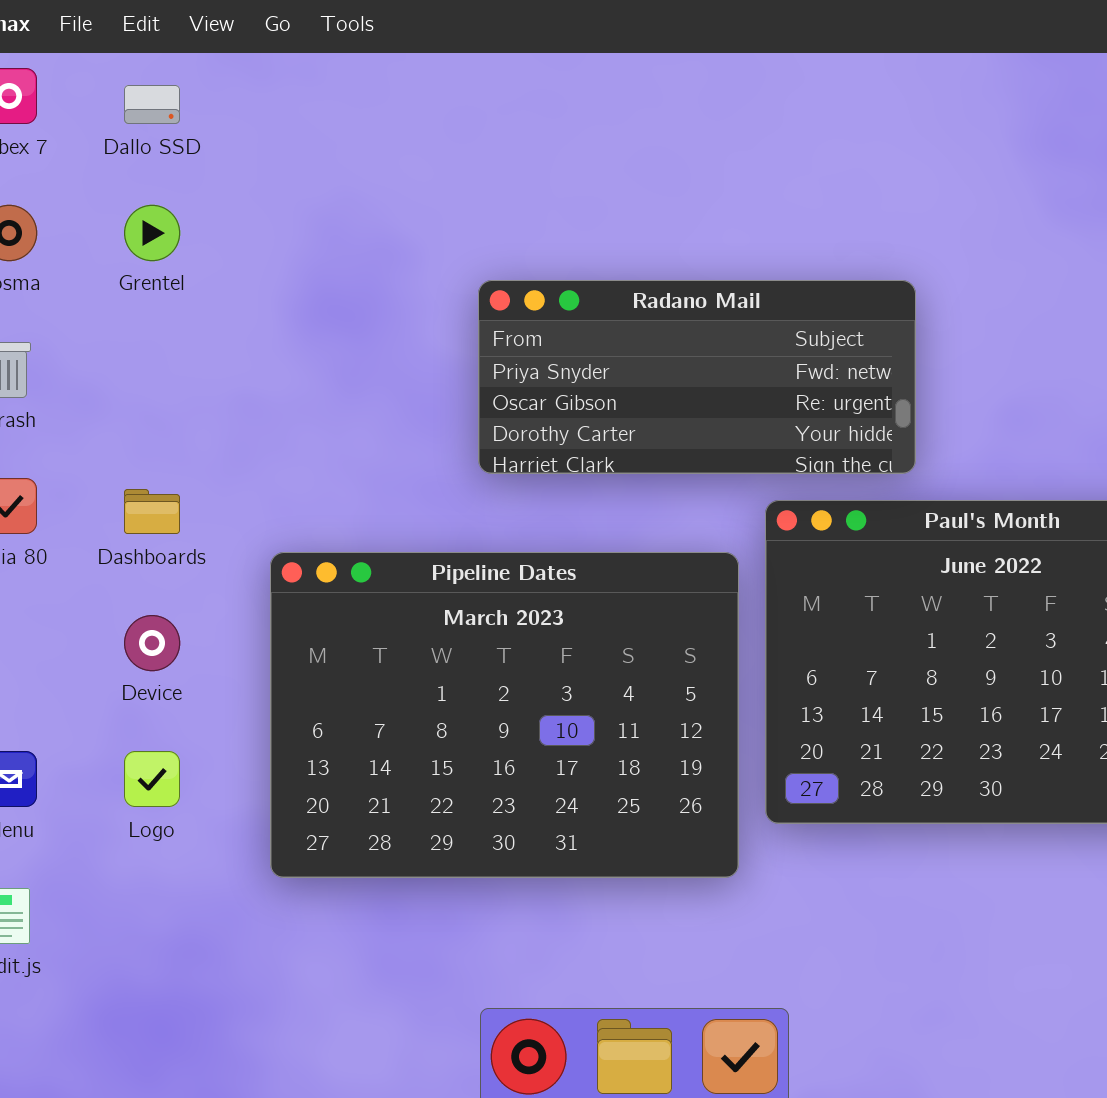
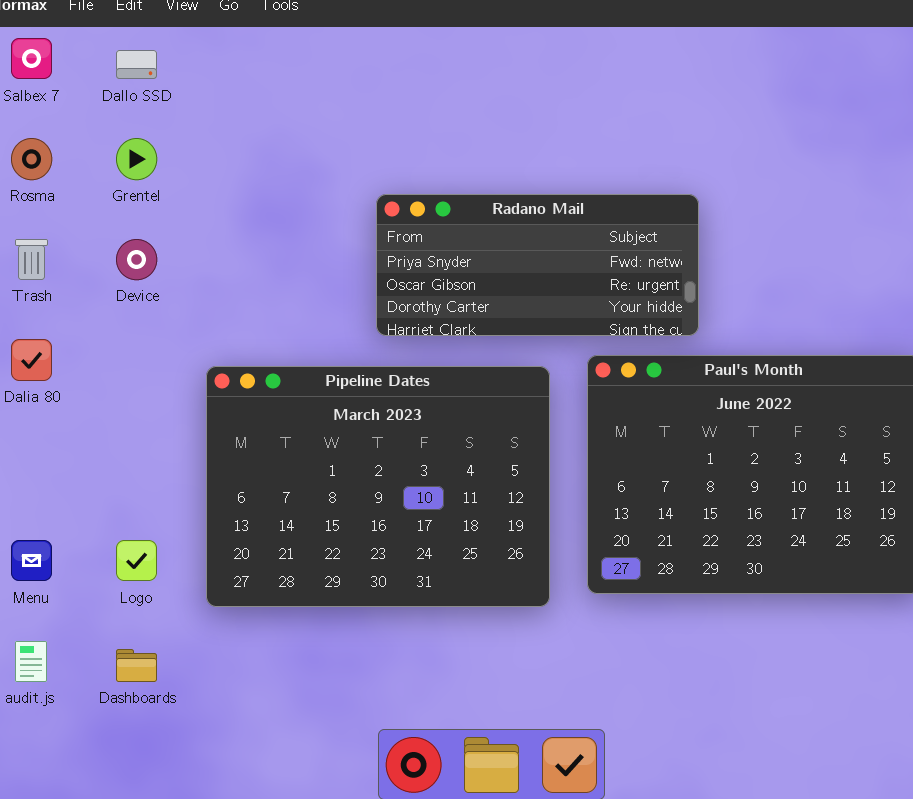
Dashboards: [124,489,180,534] -> [116,649,157,682], moved
Pipeline Dates: [270,552,739,878] -> [206,366,550,607], moved
Device: [124,615,180,671] -> [116,239,157,280], moved

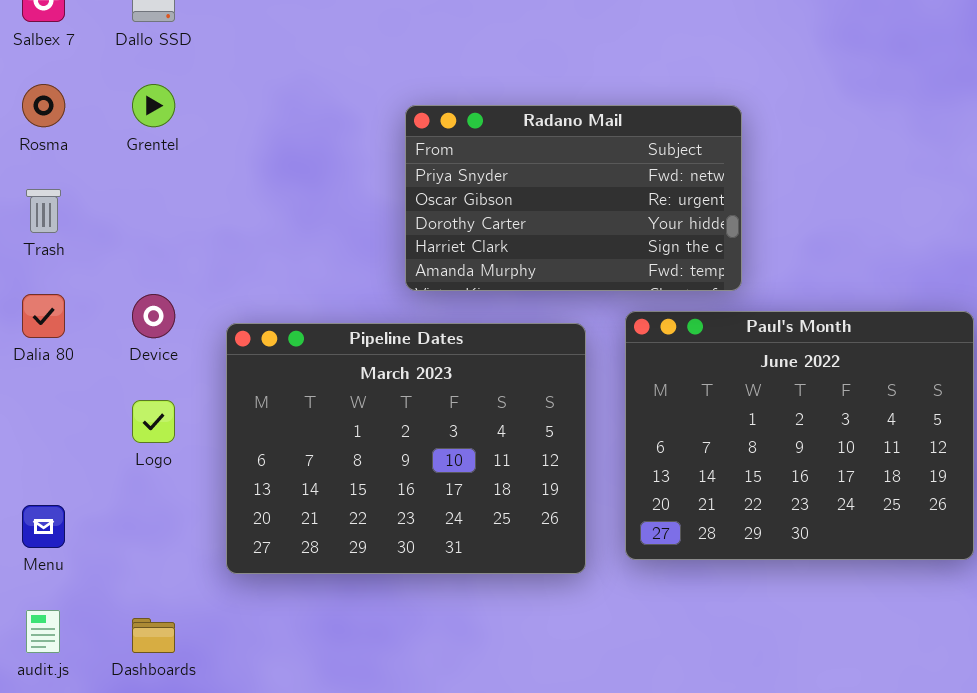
Radano Mail: [376,194,699,336] -> [405,105,742,291], resized
Device: [116,239,157,280] -> [132,294,175,338], moved
Logo: [116,540,157,581] -> [132,400,175,443], moved

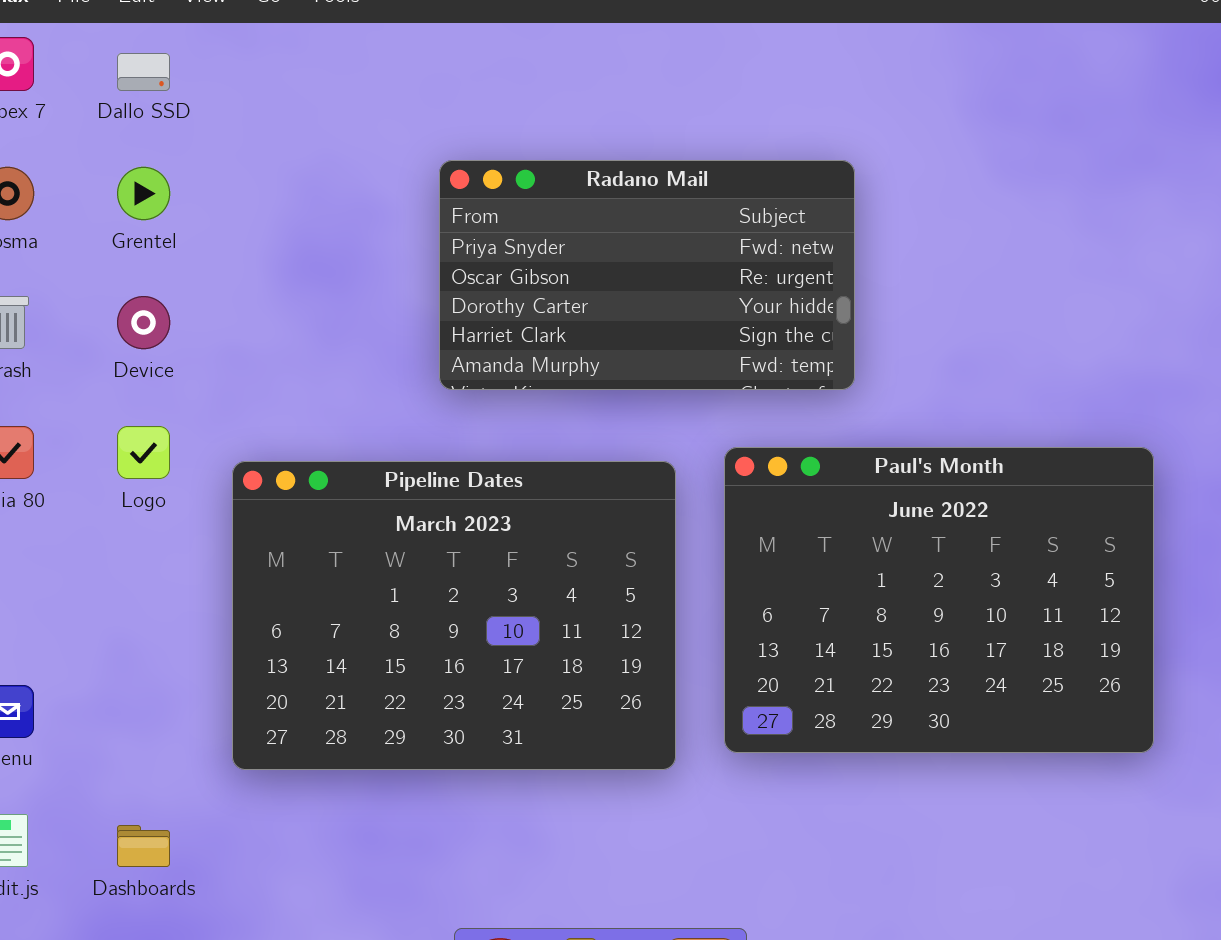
Radano Mail: [405,105,742,291] -> [439,160,855,390], moved
Device: [132,294,175,338] -> [117,296,170,349], moved
Logo: [132,400,175,443] -> [117,426,170,479], moved

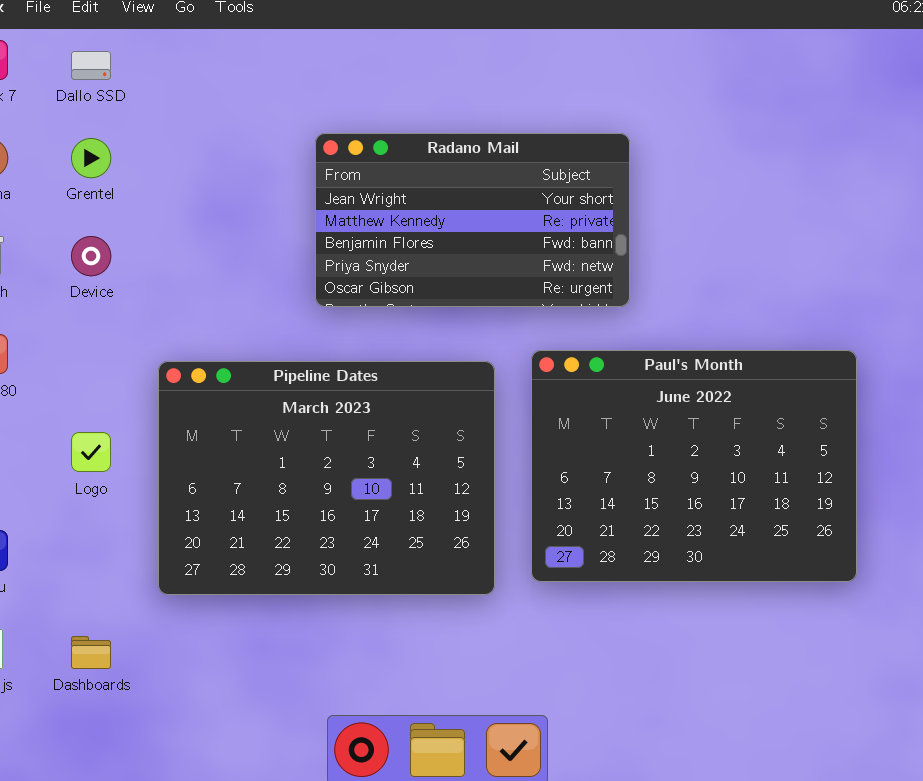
Radano Mail: [439,160,855,390] -> [315,133,630,307], scrolled up 3 rows
Logo: [117,426,170,479] -> [71,432,111,472], moved

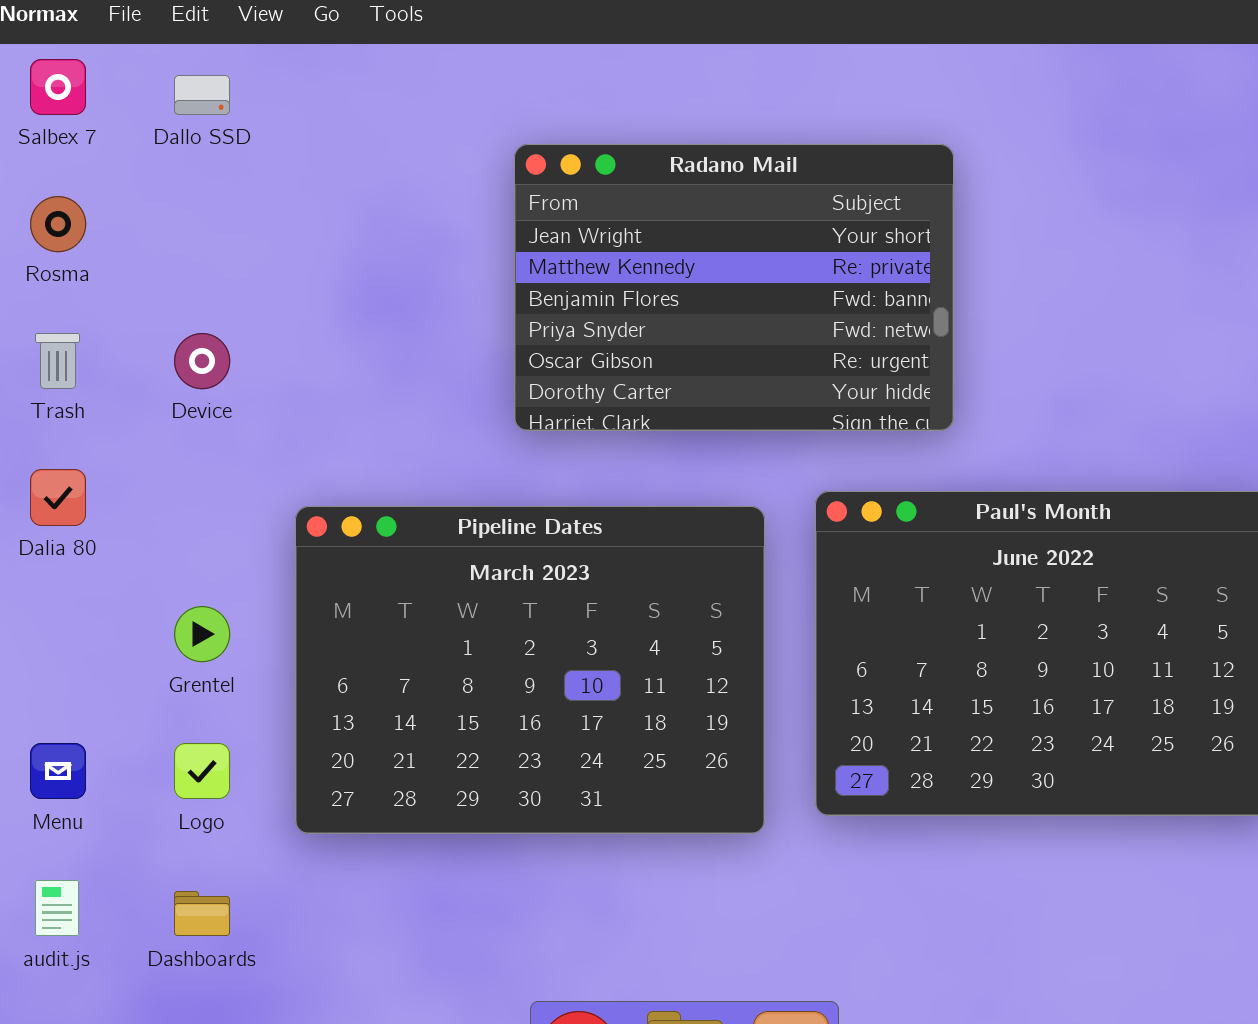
Radano Mail: [315,133,630,307] -> [514,144,954,431], resized
Grentel: [71,138,111,178] -> [174,606,230,662], moved
Logo: [71,432,111,472] -> [174,743,230,799], moved

